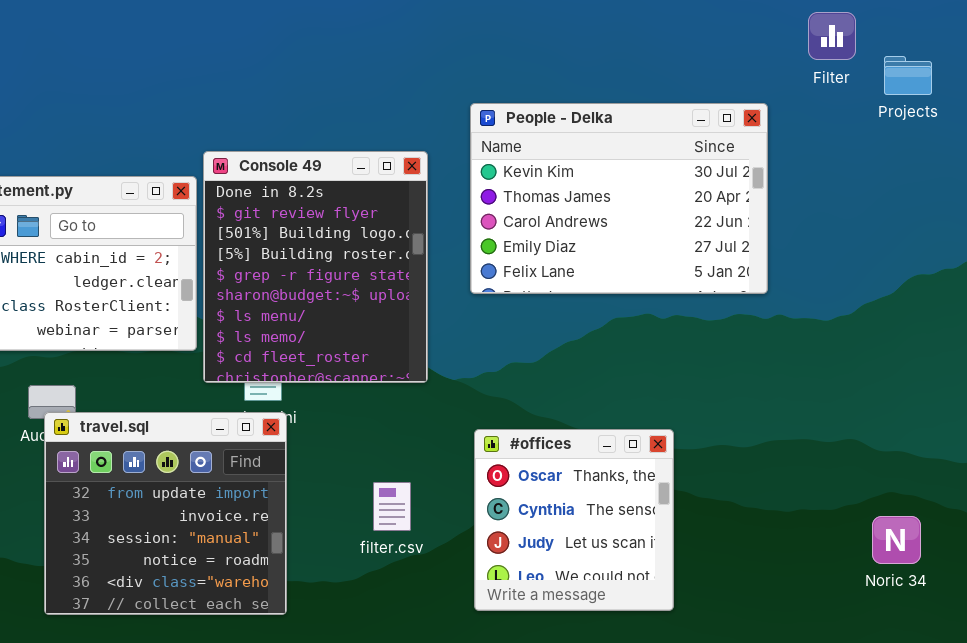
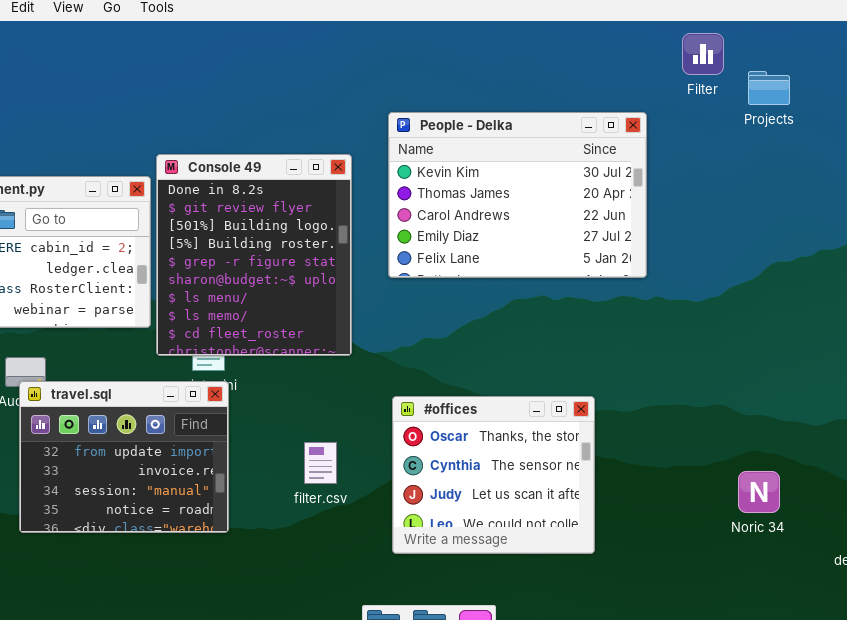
travel.sql: [44,412,287,615] -> [19,381,229,533], resized
#offices: [474,429,674,611] -> [392,396,595,554], resized

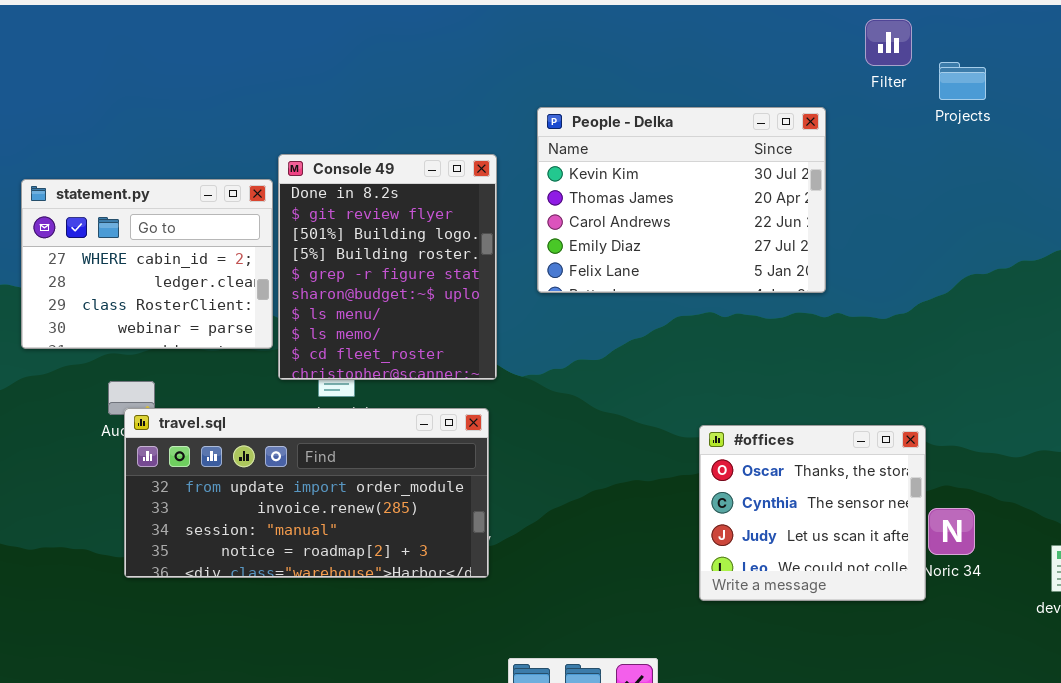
travel.sql: [19,381,229,533] -> [124,408,489,578], resized
#offices: [392,396,595,554] -> [699,425,926,601], moved

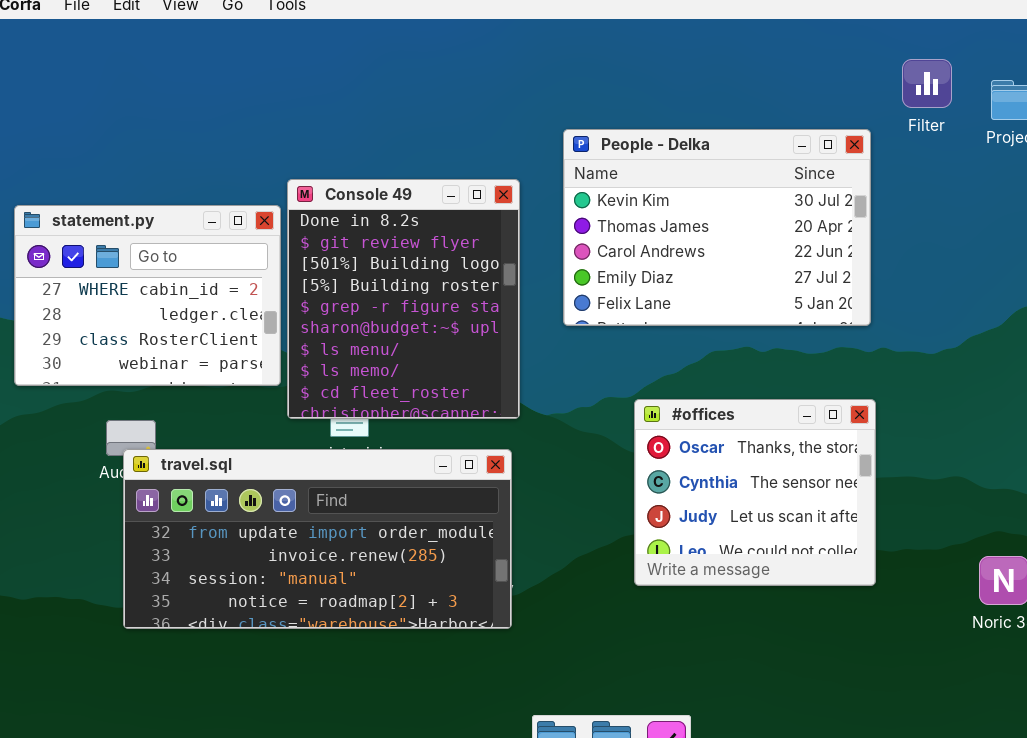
Filter: [865,19,912,66] -> [902,59,952,108], moved
#offices: [699,425,926,601] -> [634,399,876,586], moved

